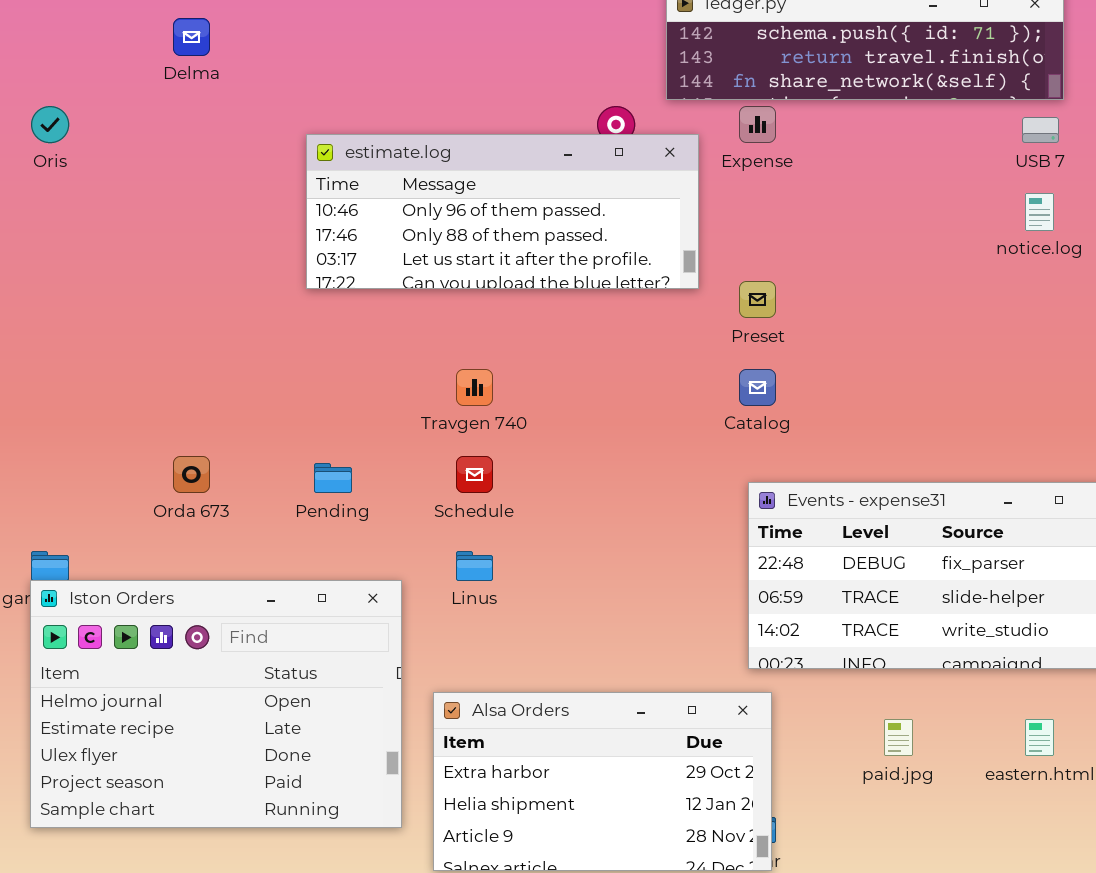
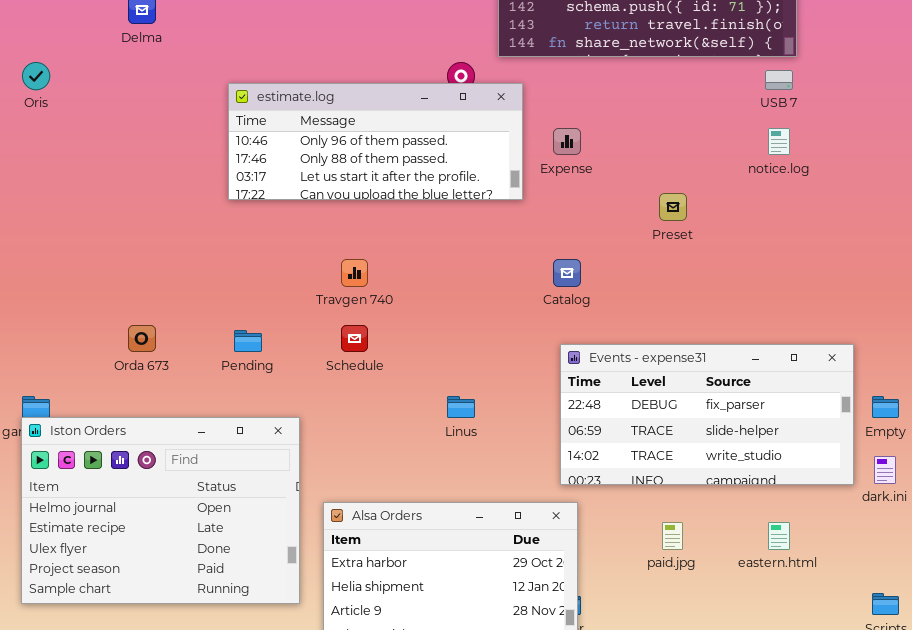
Expense: [739,106,776,143] -> [553,128,581,155], moved
Preset: [739,281,776,318] -> [659,193,687,221], moved
Linus: [456,551,493,581] -> [447,396,475,418], moved

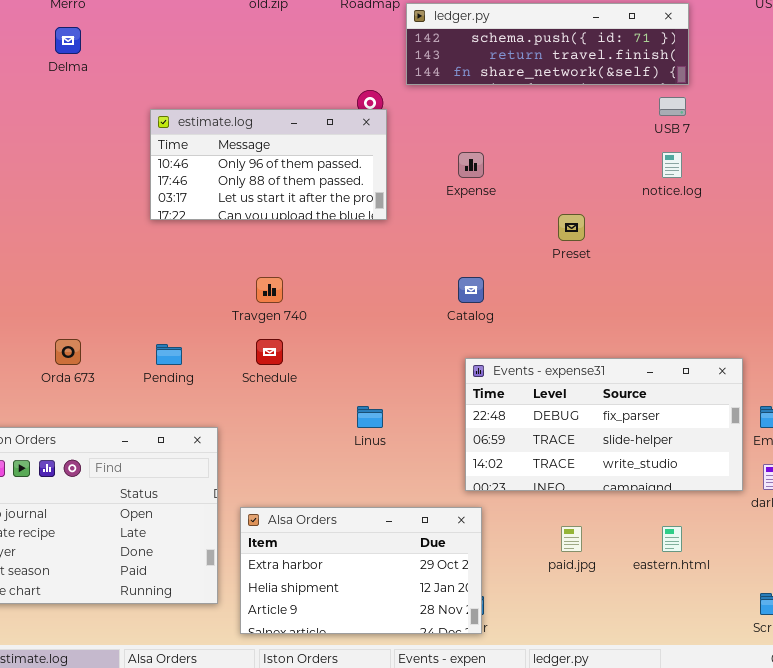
estimate.log: [228,83,523,200] -> [150,109,387,220], resized

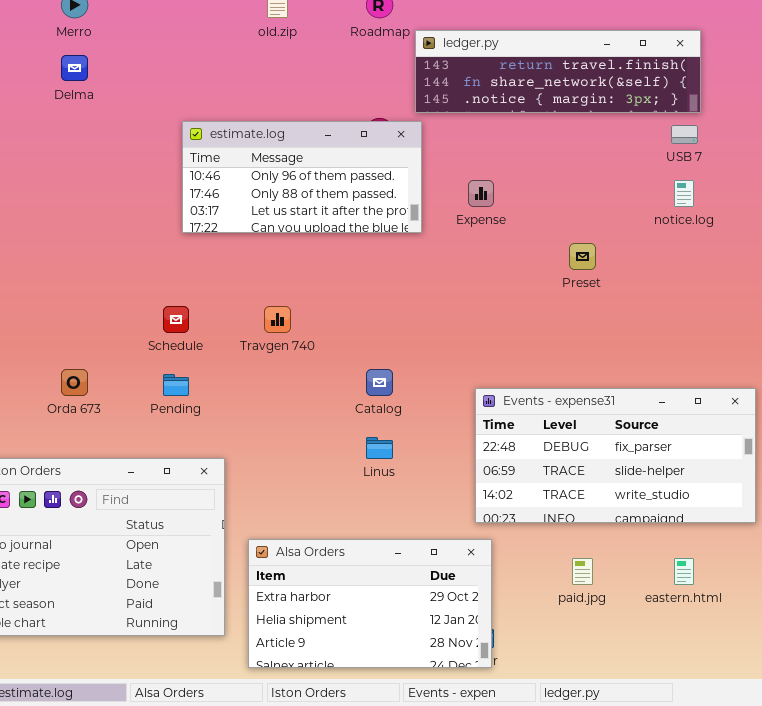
ledger.py: [406,3,689,85] -> [415,30,701,113], scrolled down 1 row
estimate.log: [150,109,387,220] -> [182,121,422,233], moved
Catalog: [458,277,484,303] -> [366,369,393,396], moved
Schedule: [256,339,283,365] -> [163,306,189,333], moved

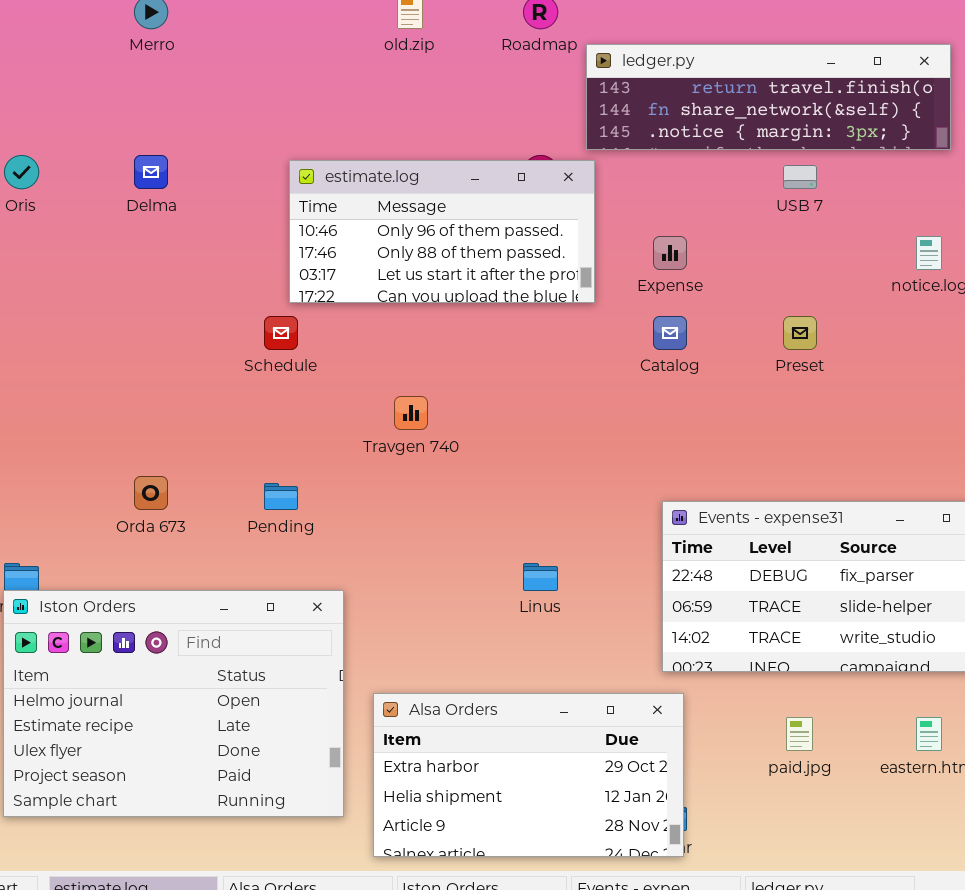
Delma: [61,55,88,81] -> [134,155,168,189], moved
USB 7: [671,125,698,144] -> [783,165,817,189], moved
Schedule: [163,306,189,333] -> [264,316,298,350], moved
Catalog: [366,369,393,396] -> [653,316,687,350], moved

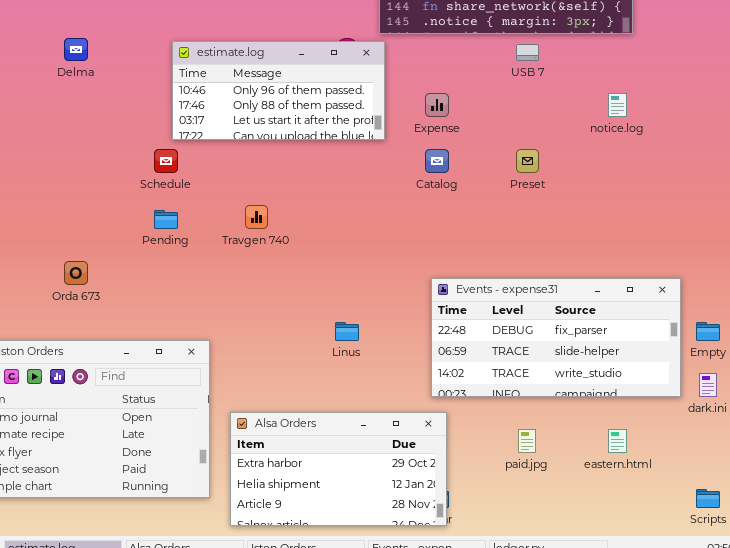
Pending: [264,483,298,510] -> [154,210,178,229], moved

